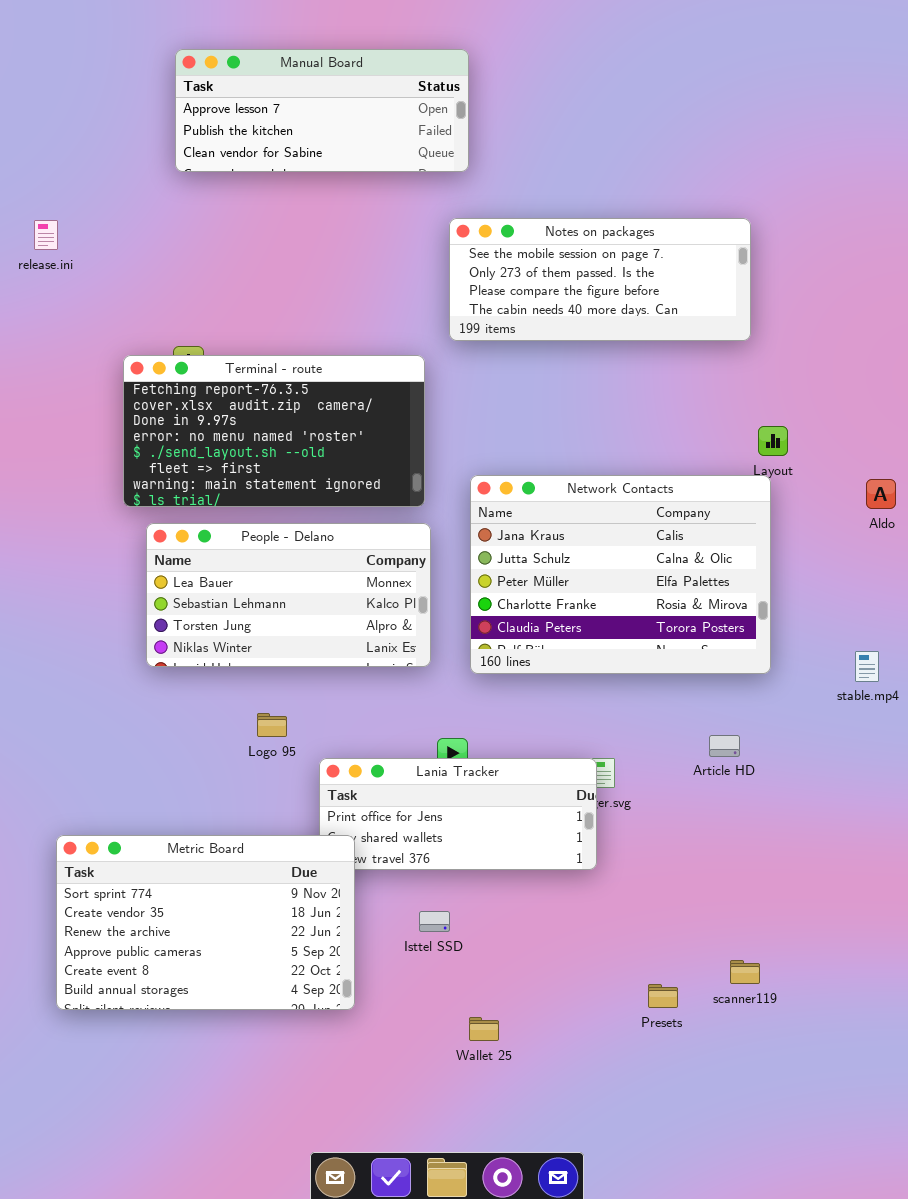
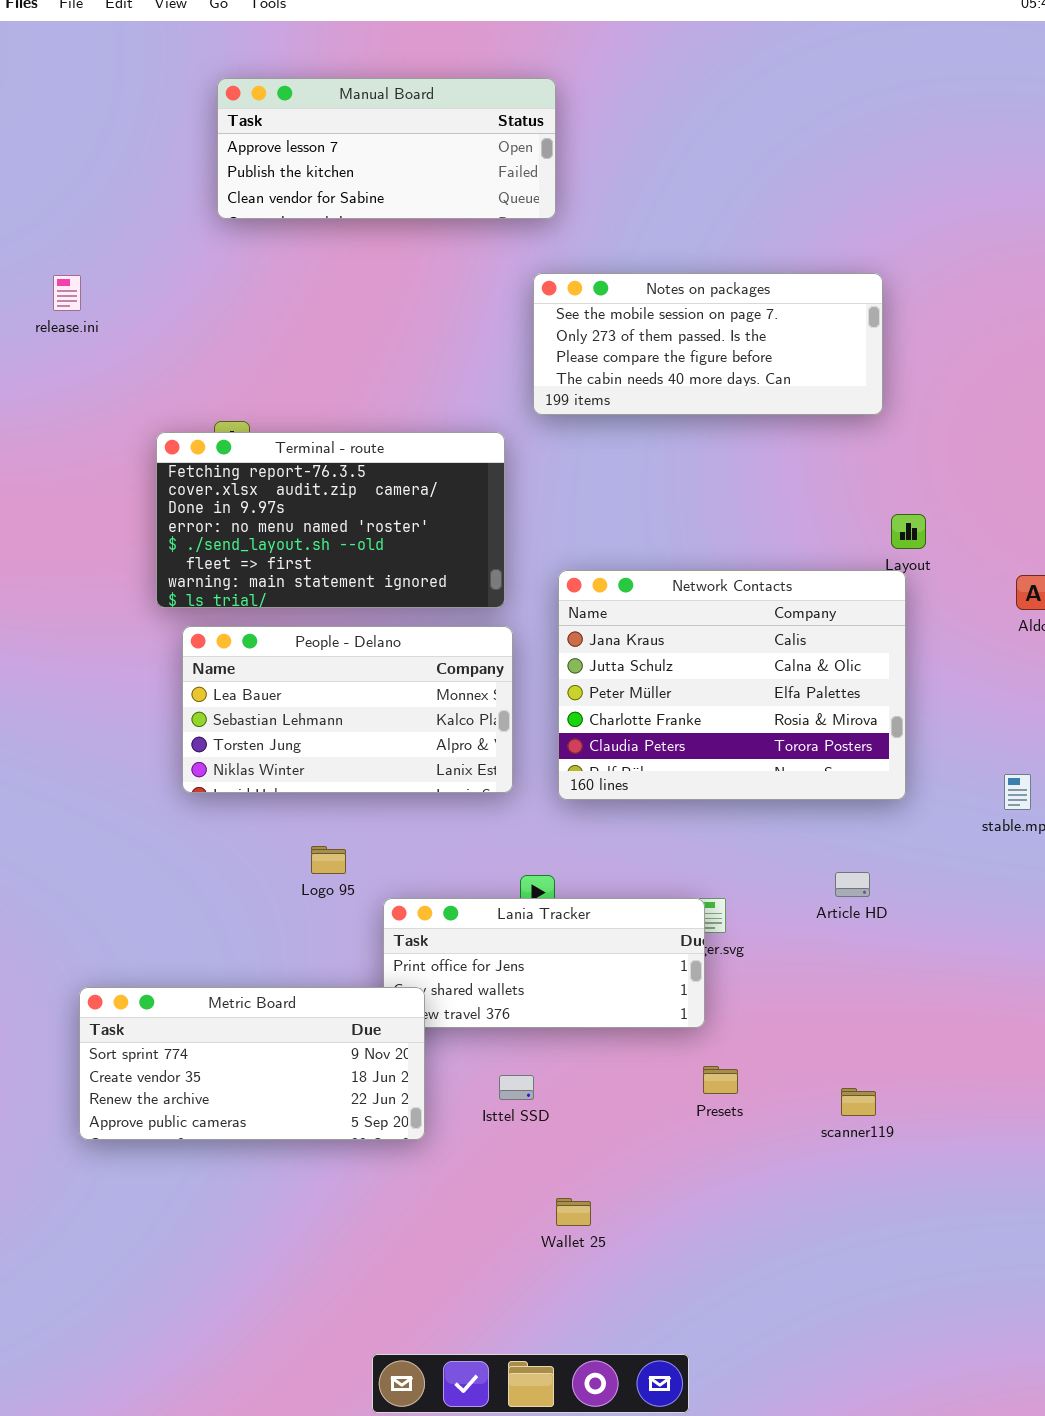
Metric Board: [56,835,355,1010] -> [79,987,425,1140], resized
scanner119: [730,960,760,984] -> [841,1088,876,1116], moved
Presets: [648,984,678,1008] -> [703,1066,738,1094], moved

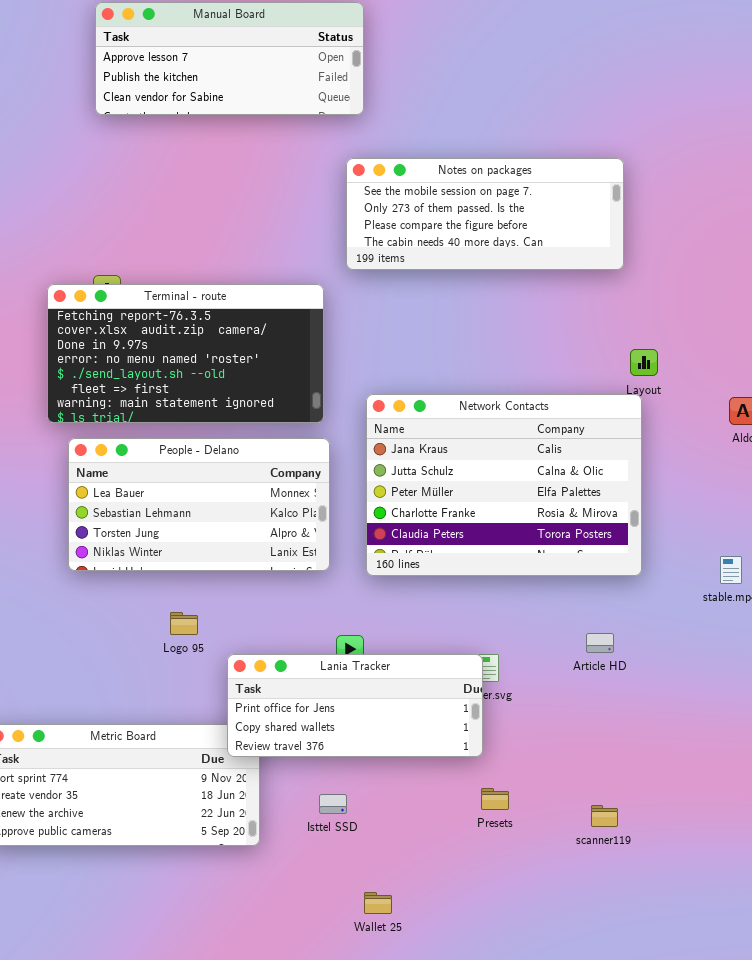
Lania Tracker: [383,898,705,1028] -> [227,654,483,757], raised

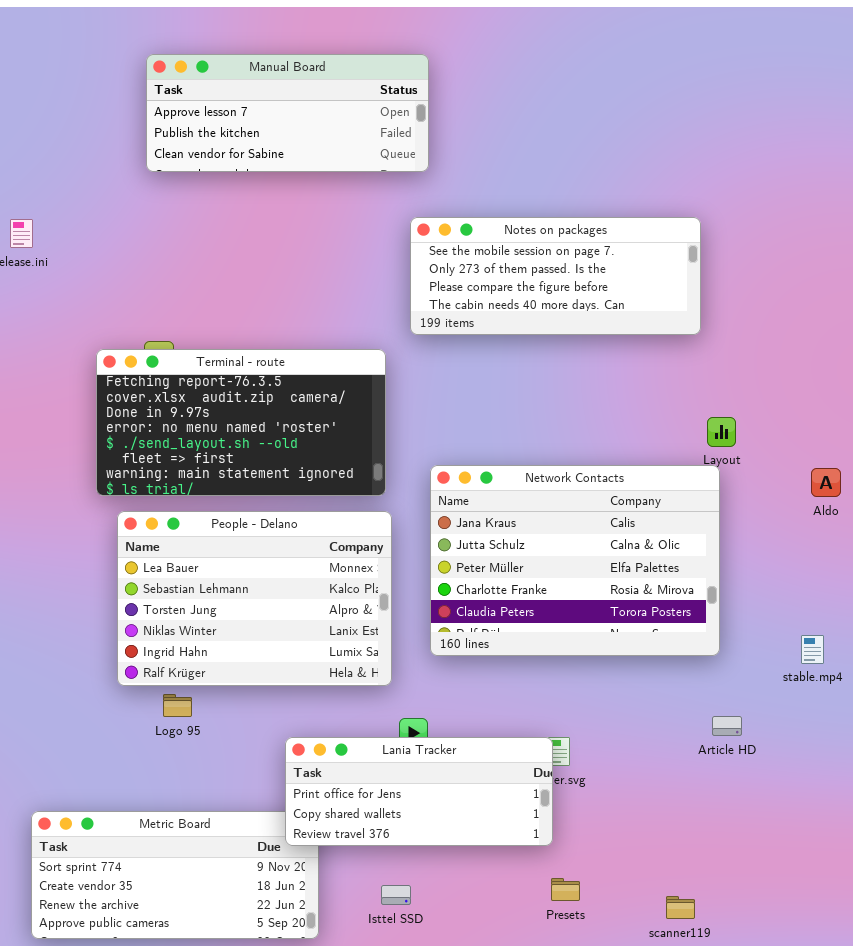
People - Delano: [68,438,330,571] -> [117,511,392,686], resized
Logo 95: [170,612,198,635] -> [163,694,192,717], moved
Article HD: [586,633,614,653] -> [712,716,742,736], moved

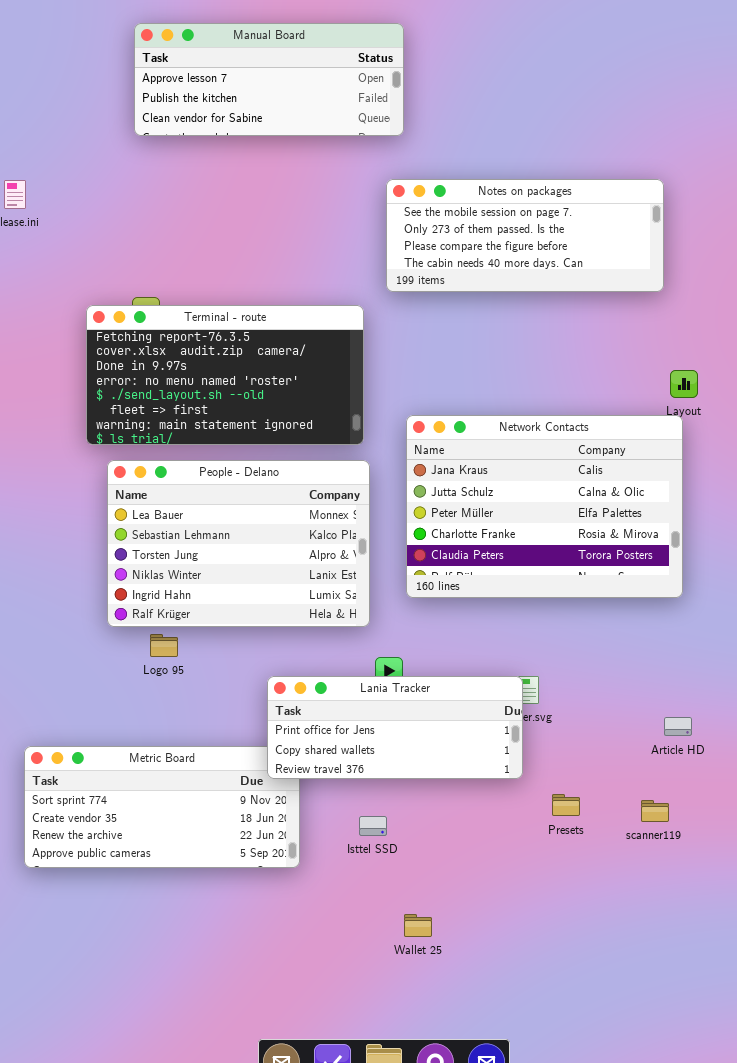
Article HD: [712,716,742,736] -> [664,717,692,736], moved
Presets: [551,878,580,901] -> [552,794,580,816], moved
scanner119: [666,896,695,919] -> [641,800,669,822], moved

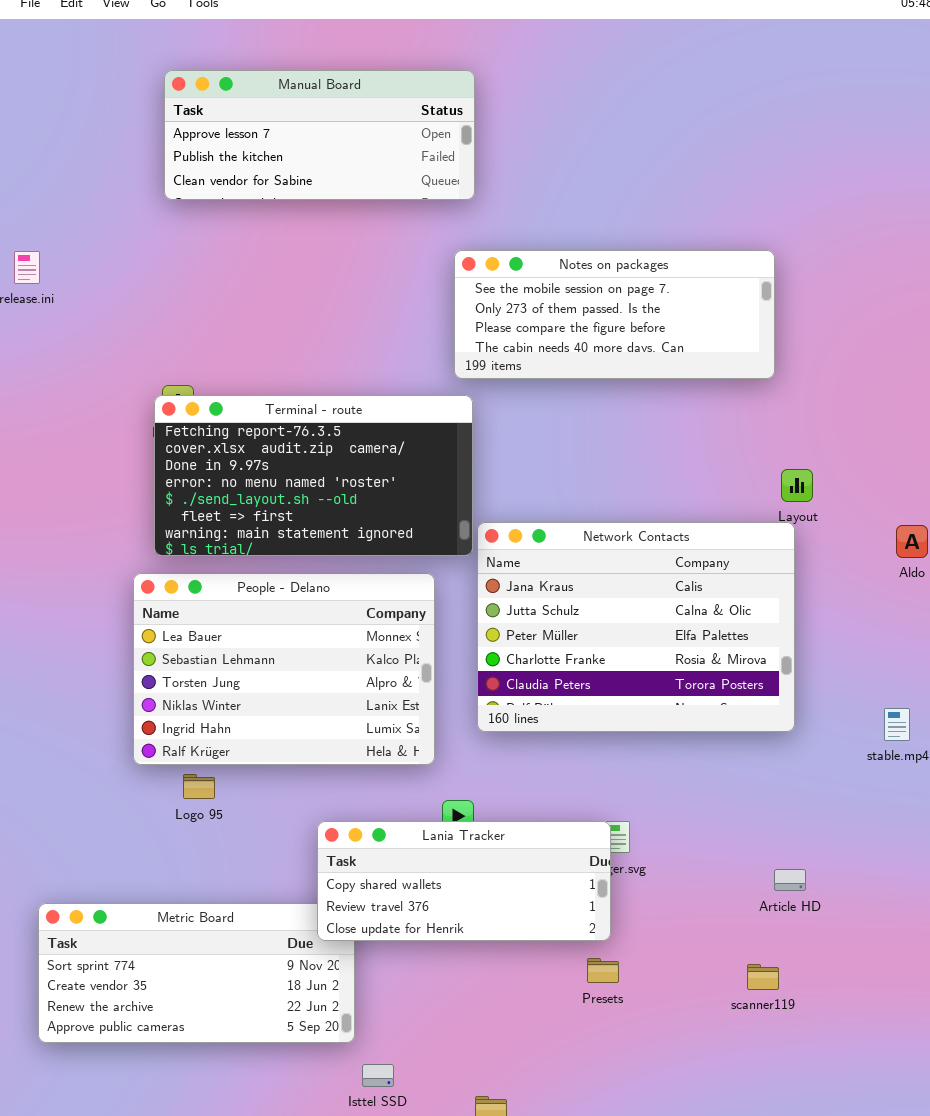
Terminal - route: [86,305,364,445] -> [154,395,473,556], moved
Lania Tracker: [267,676,523,779] -> [317,821,611,941], scrolled down 1 row
Presets: [552,794,580,816] -> [587,958,619,983], moved
Isttel SSD: [359,816,387,836] -> [362,1064,394,1087], moved

